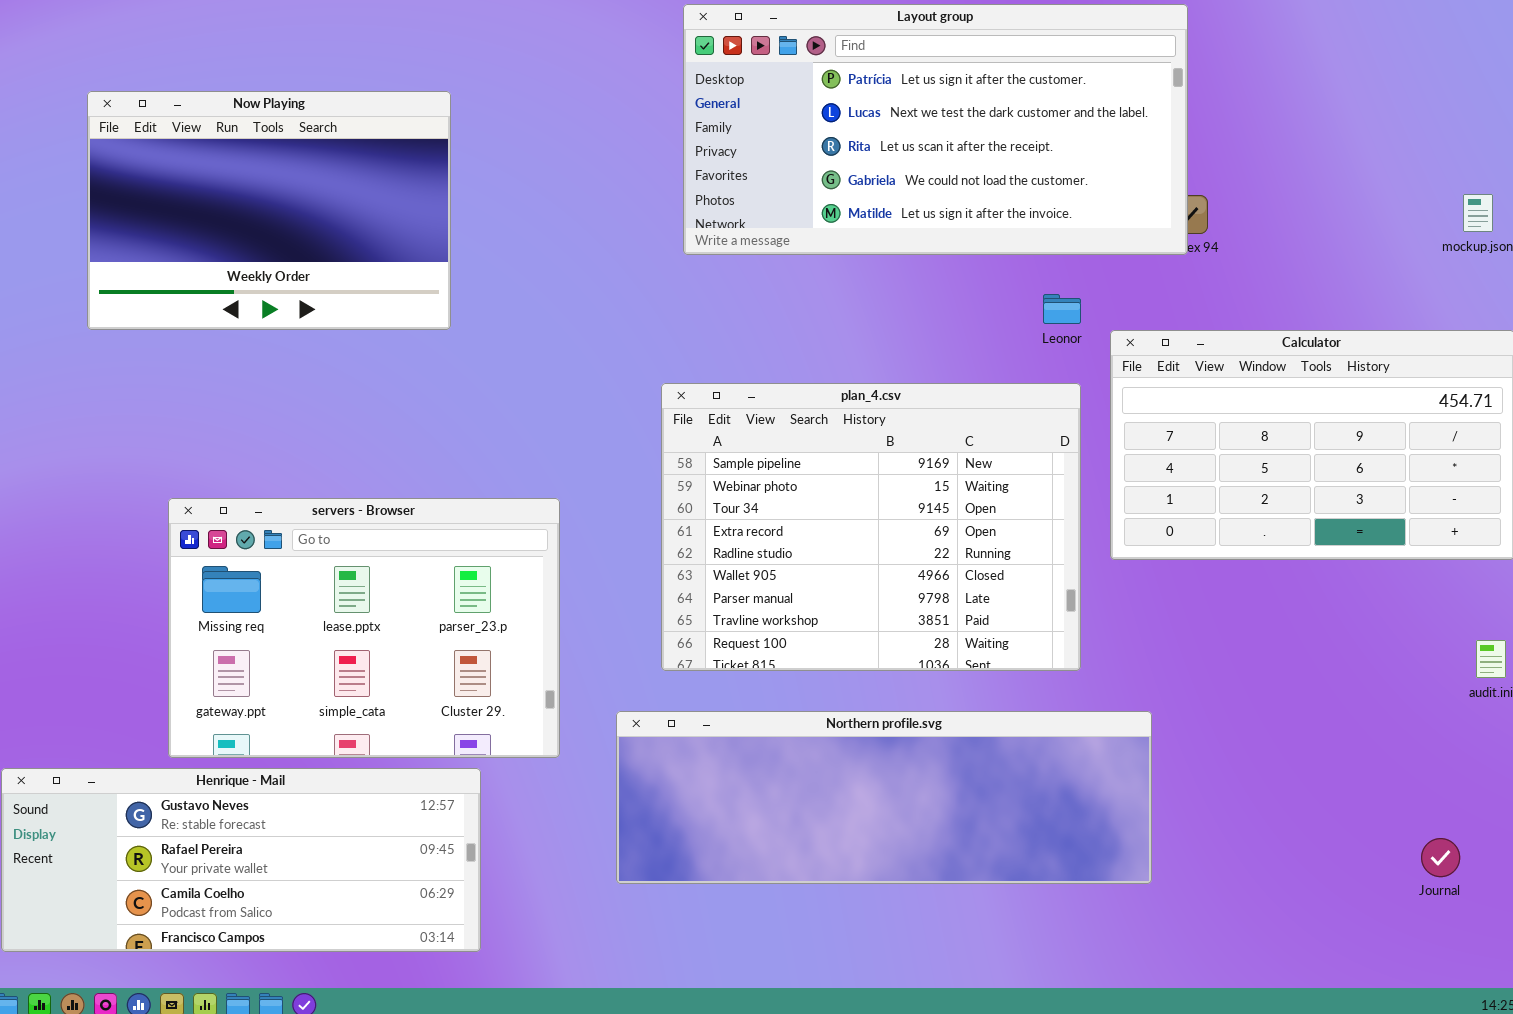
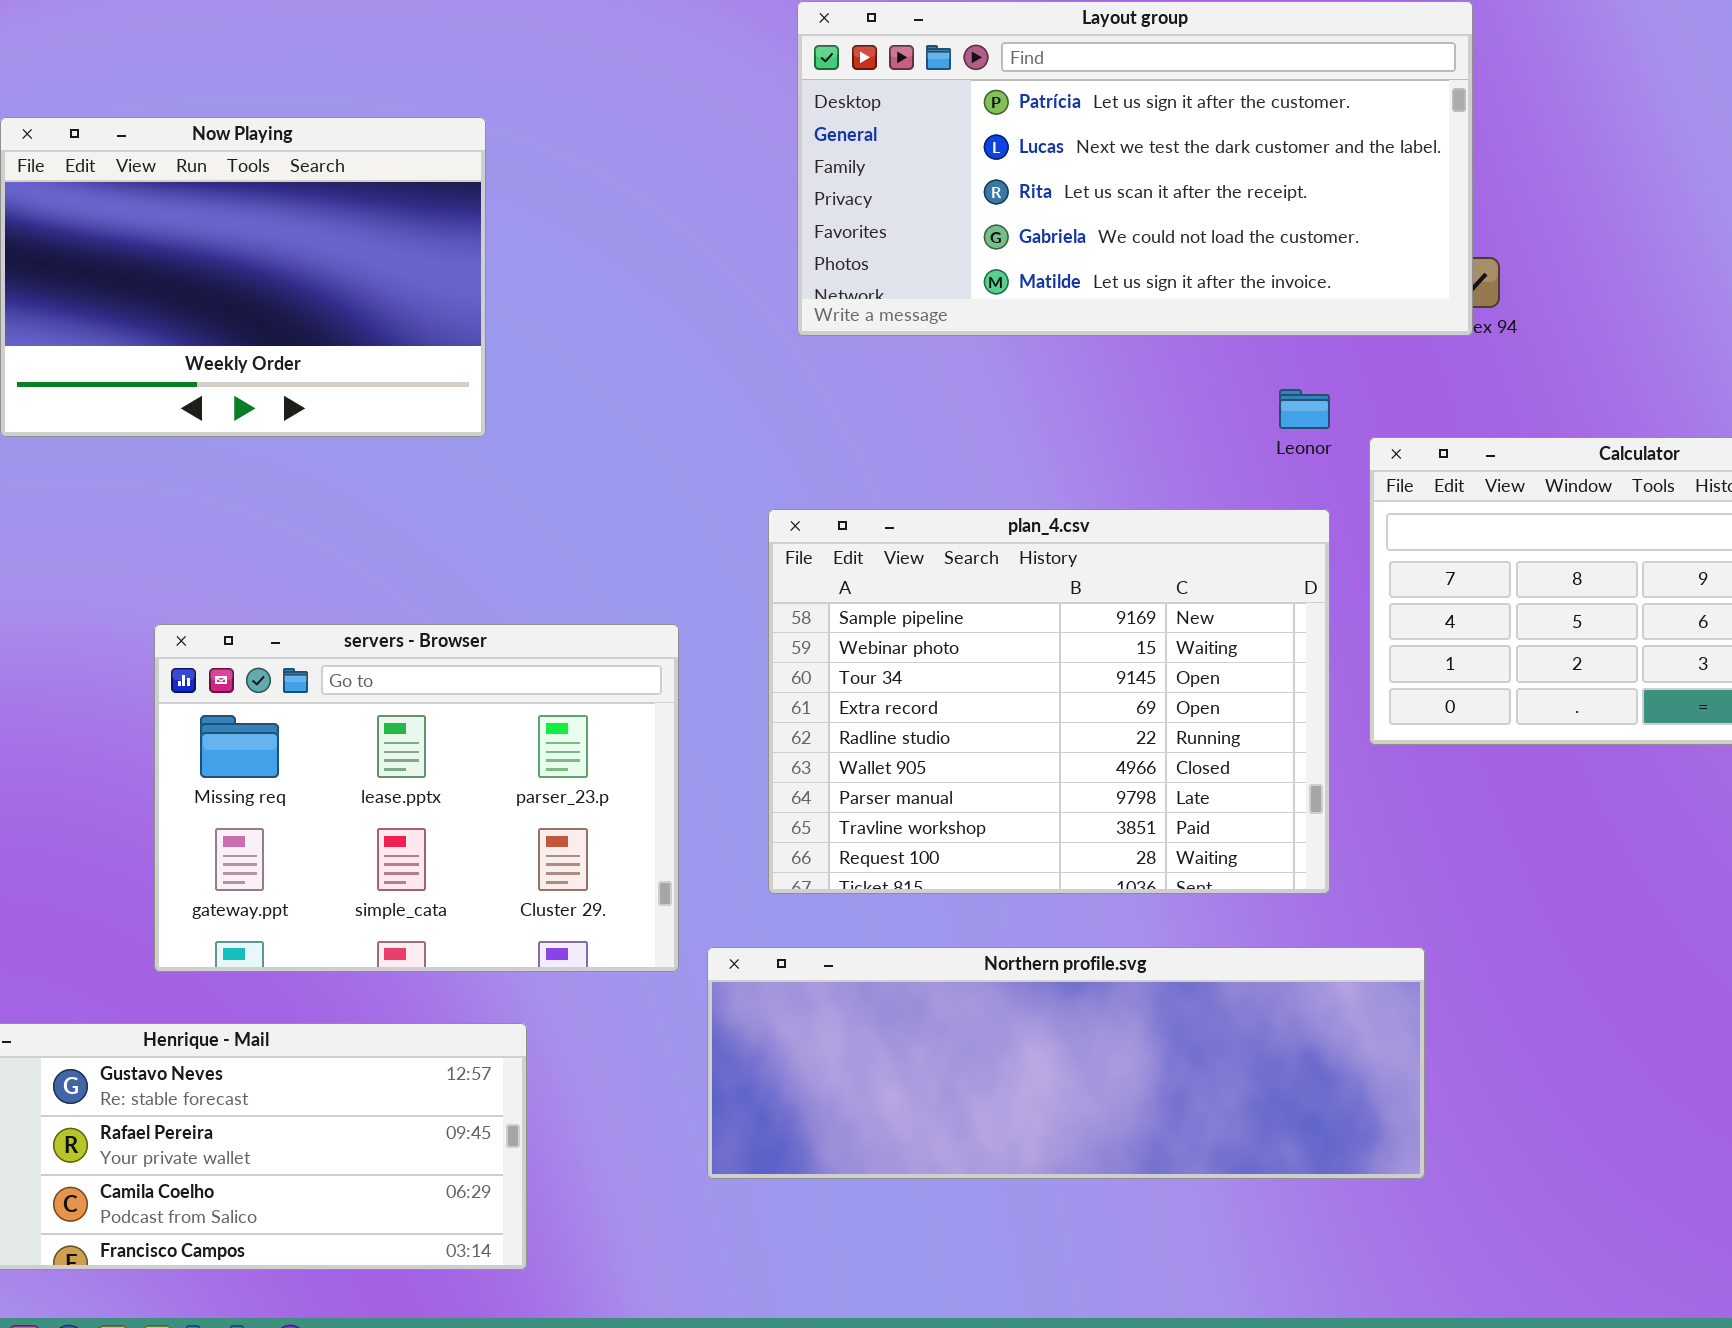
servers - Browser: [168,498,560,758] -> [154,624,679,972], moved

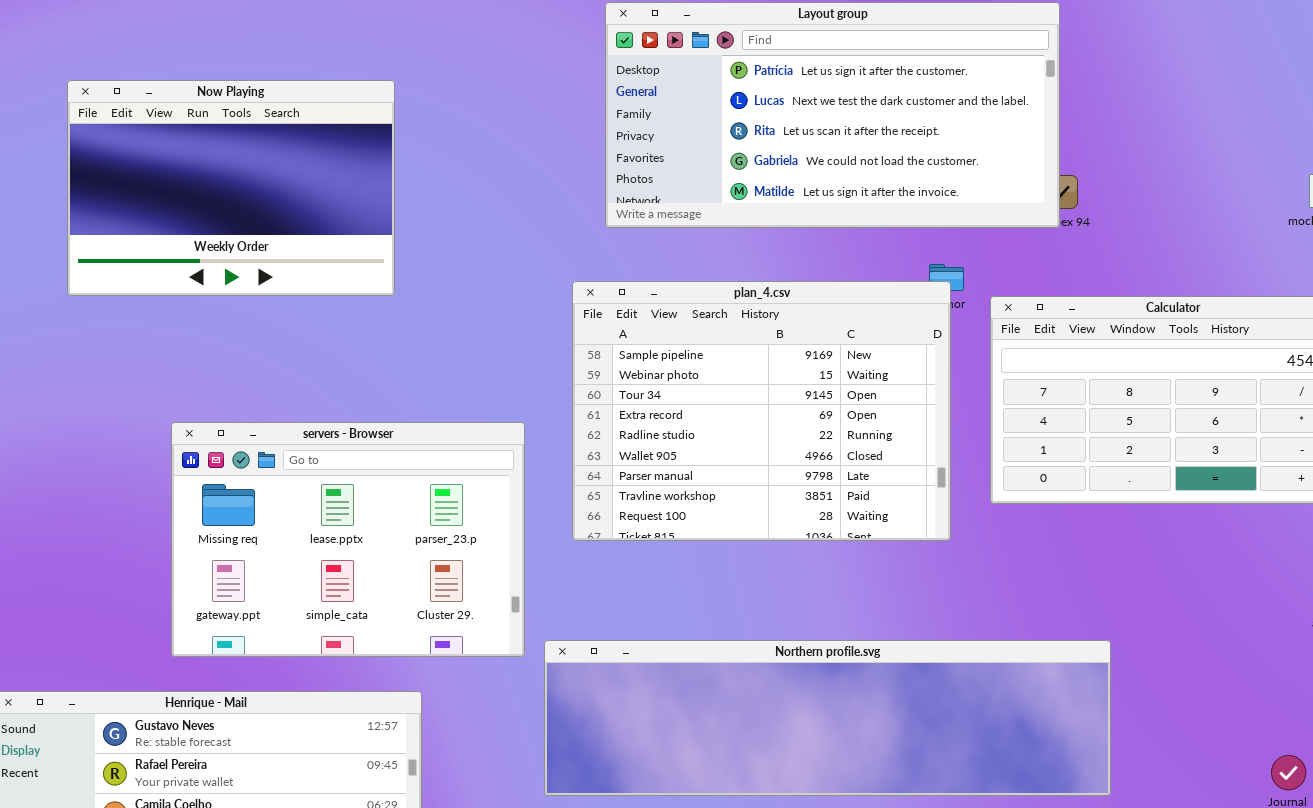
plan_4.csv: [768,509,1330,894] -> [572,281,951,541], moved
Northern profile.svg: [707,947,1425,1179] -> [544,640,1111,796], resized

